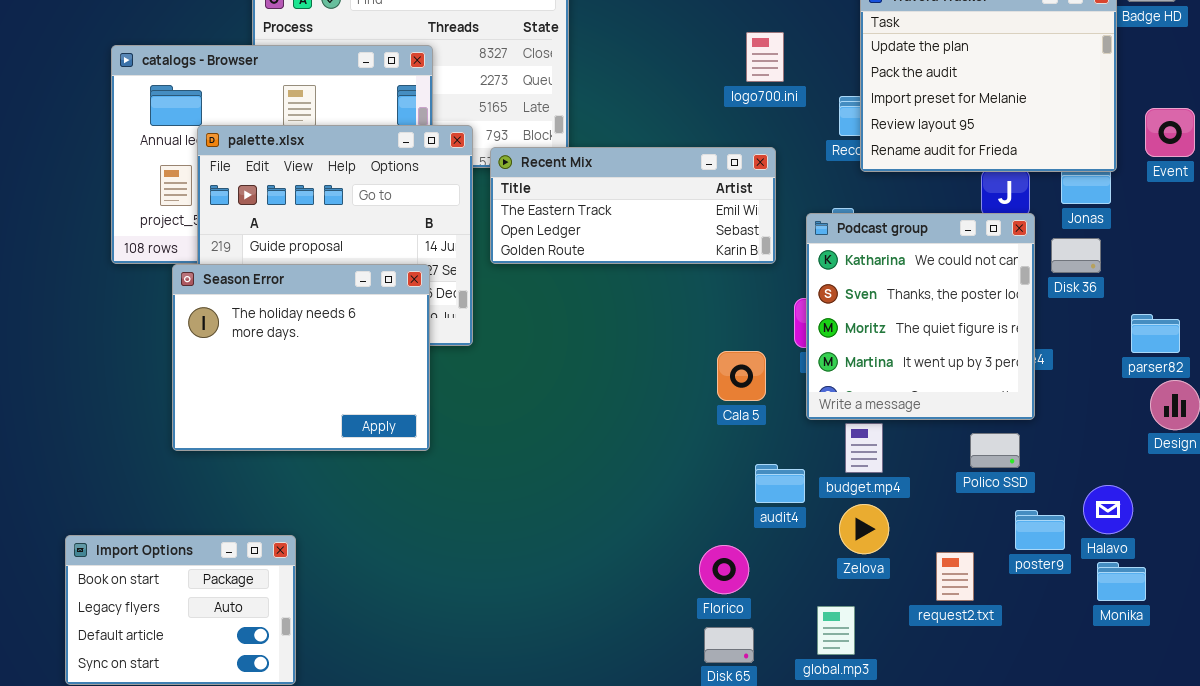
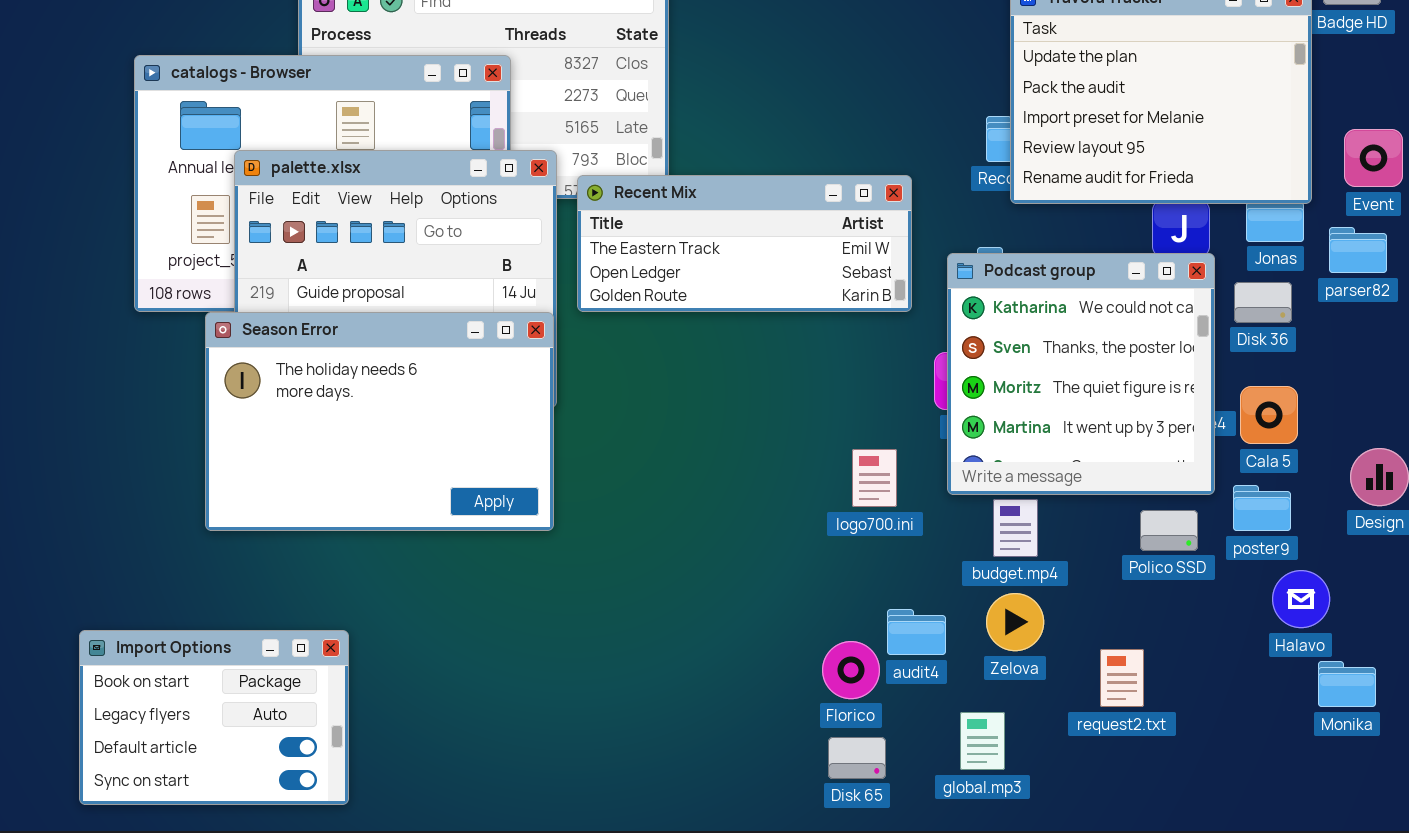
logo700.ini: [746,32,784,82] -> [852,449,897,507], moved
Season Error: [172,264,430,451] -> [205,312,554,531], resized
parser82: [1131,314,1180,353] -> [1329,227,1387,273], moved
Cala 5: [717,351,766,401] -> [1240,386,1298,444], moved
audit4: [755,464,805,503] -> [887,609,946,655], moved
poster9: [1015,510,1065,550] -> [1233,485,1291,531], moved
Monika: [1097,562,1146,601] -> [1318,661,1376,707], moved

